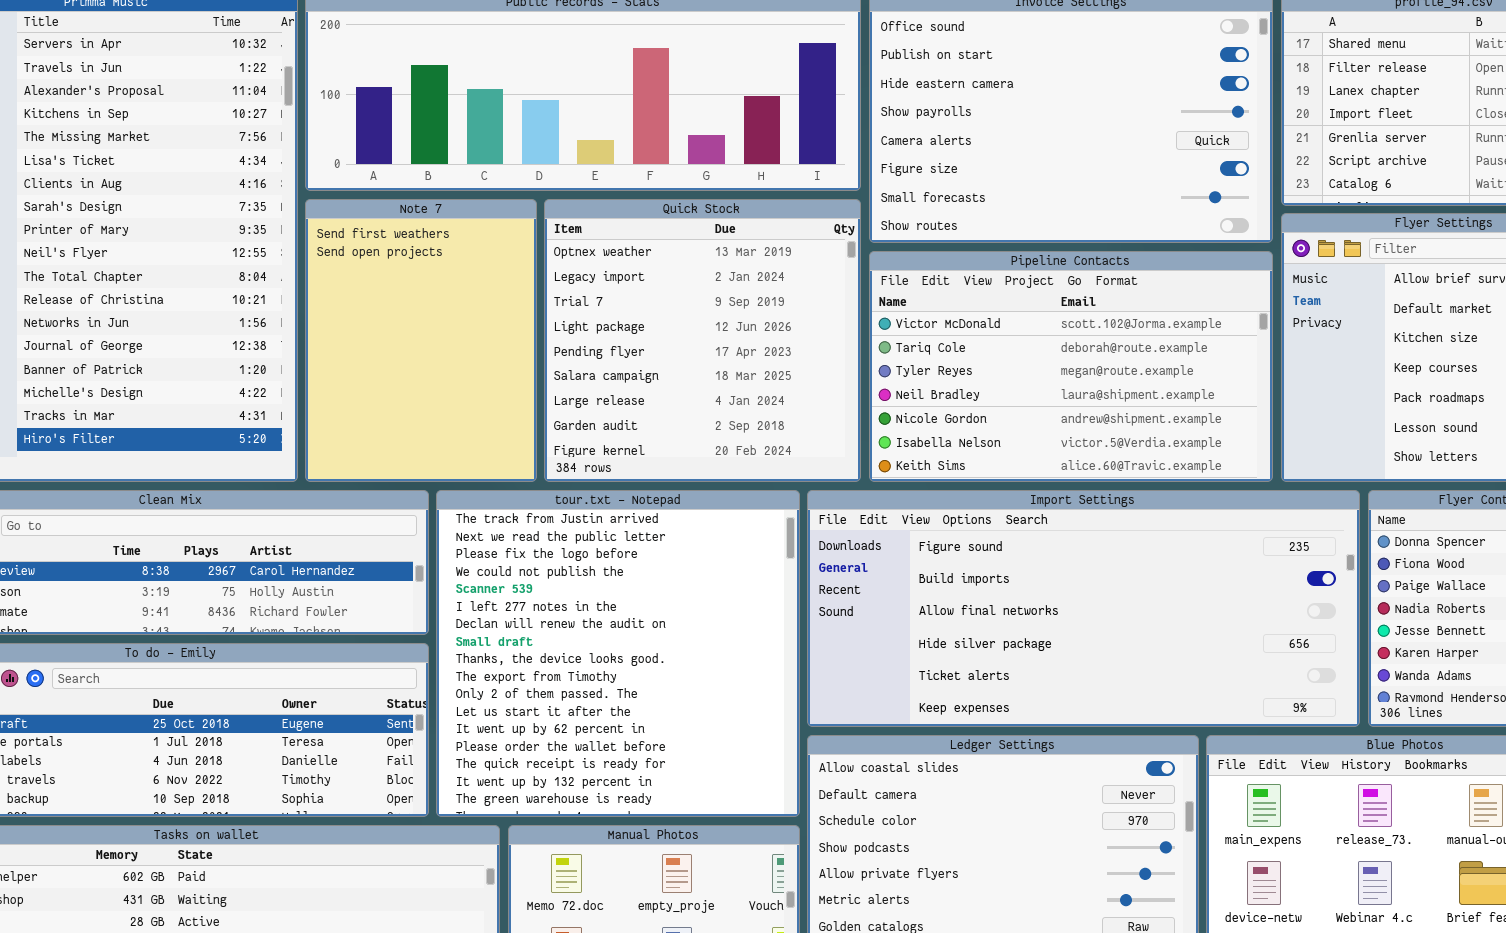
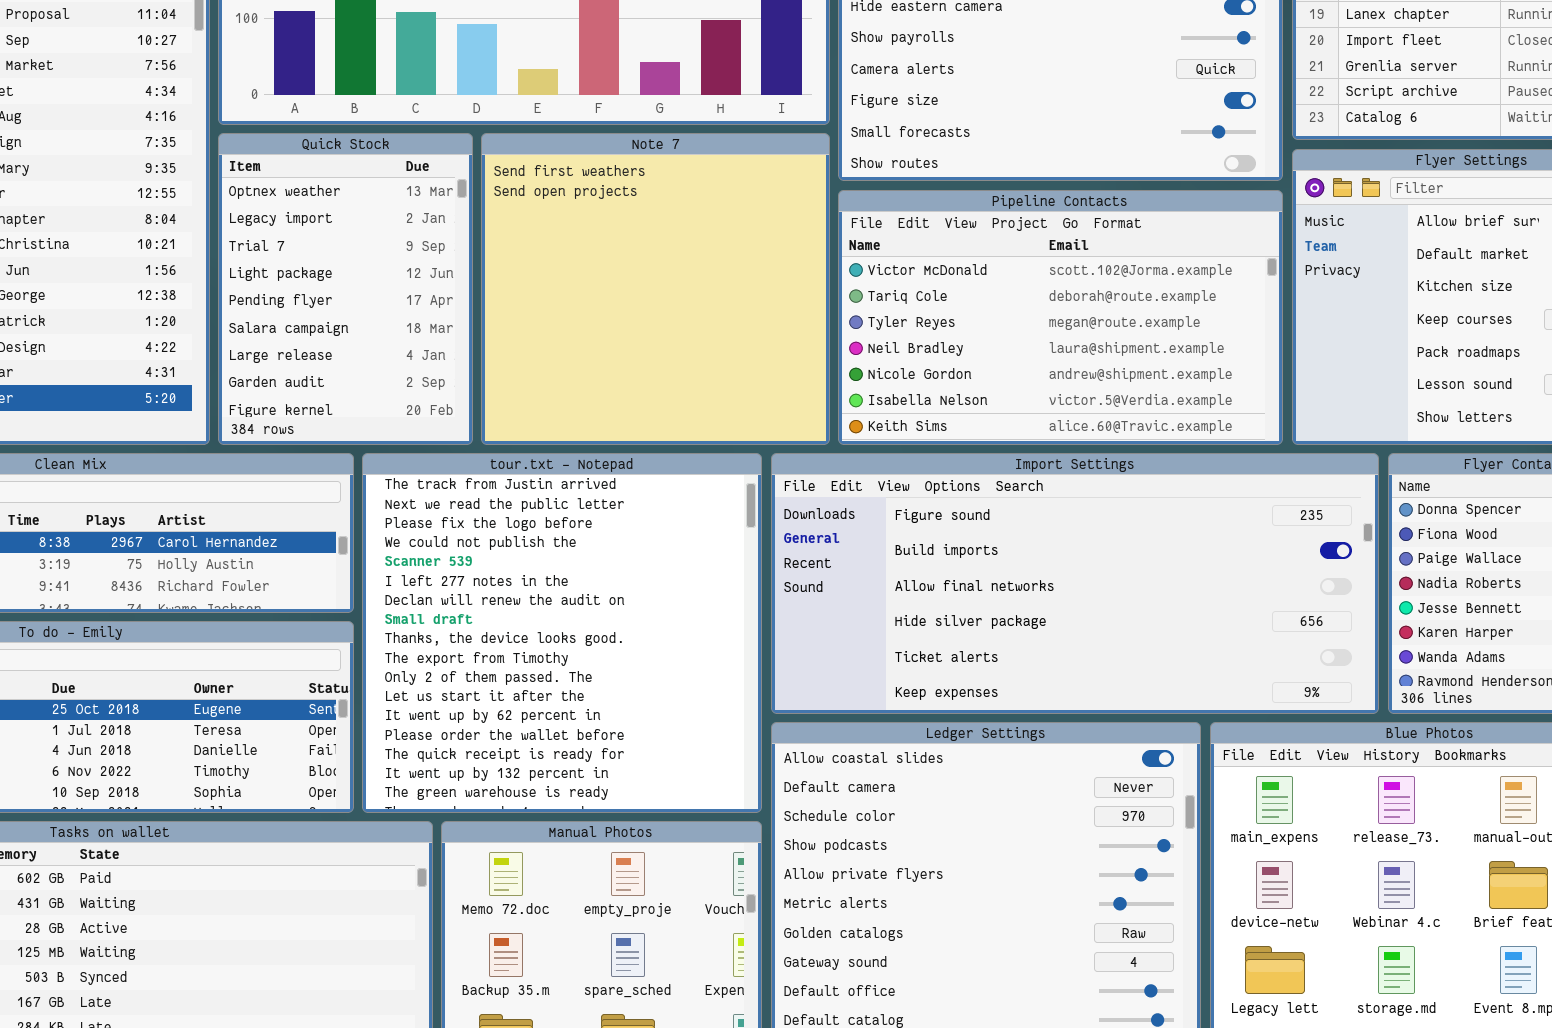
Note 7: [305,199,537,482] -> [481,133,830,445], moved, resized
Quick Stock: [544,199,861,482] -> [218,133,473,445], moved, resized

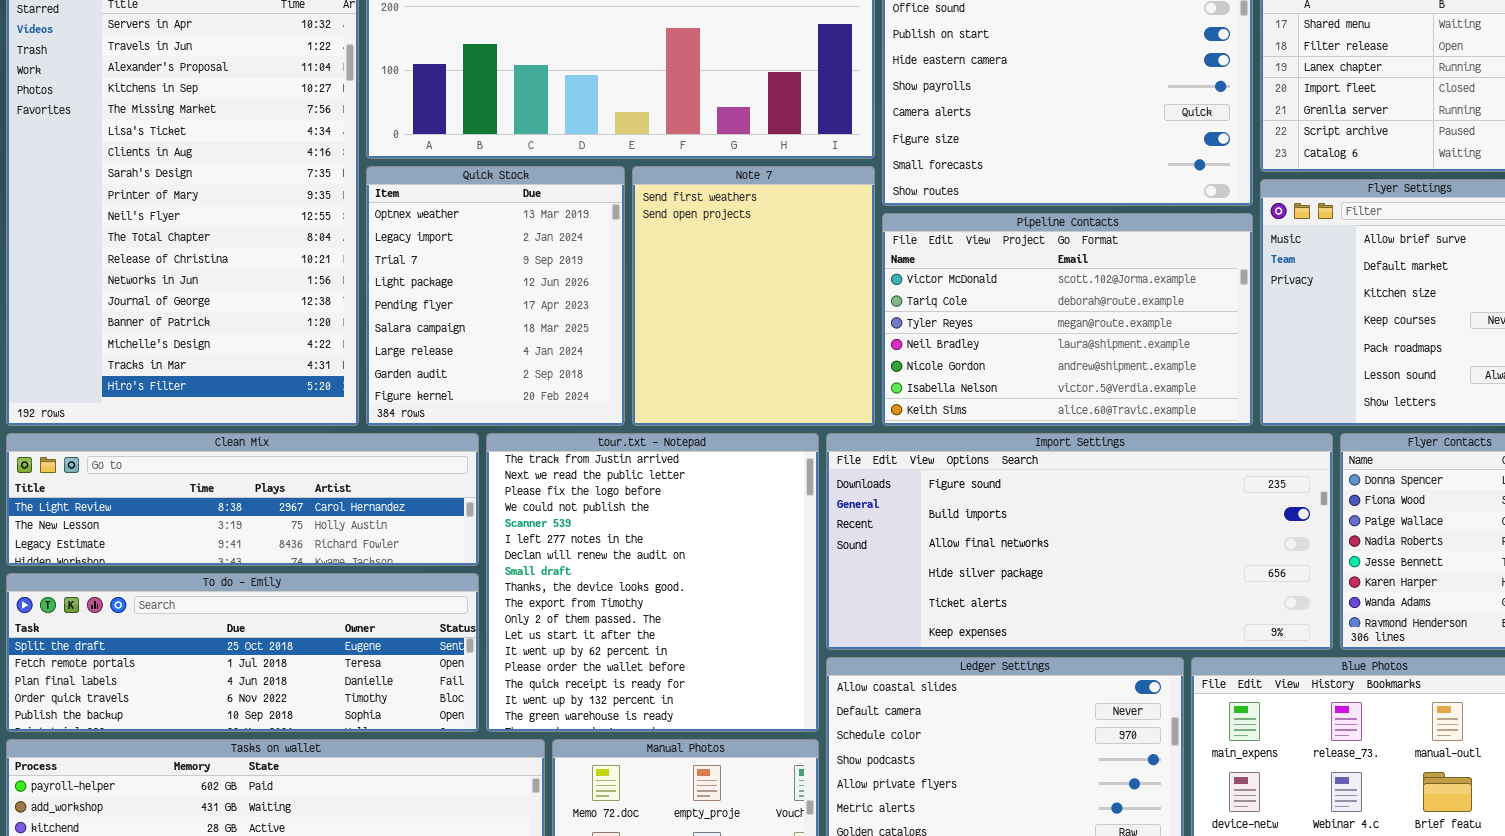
Quick Stock: [218,133,473,445] -> [366,166,625,426], resized
Note 7: [481,133,830,445] -> [632,166,875,426], resized

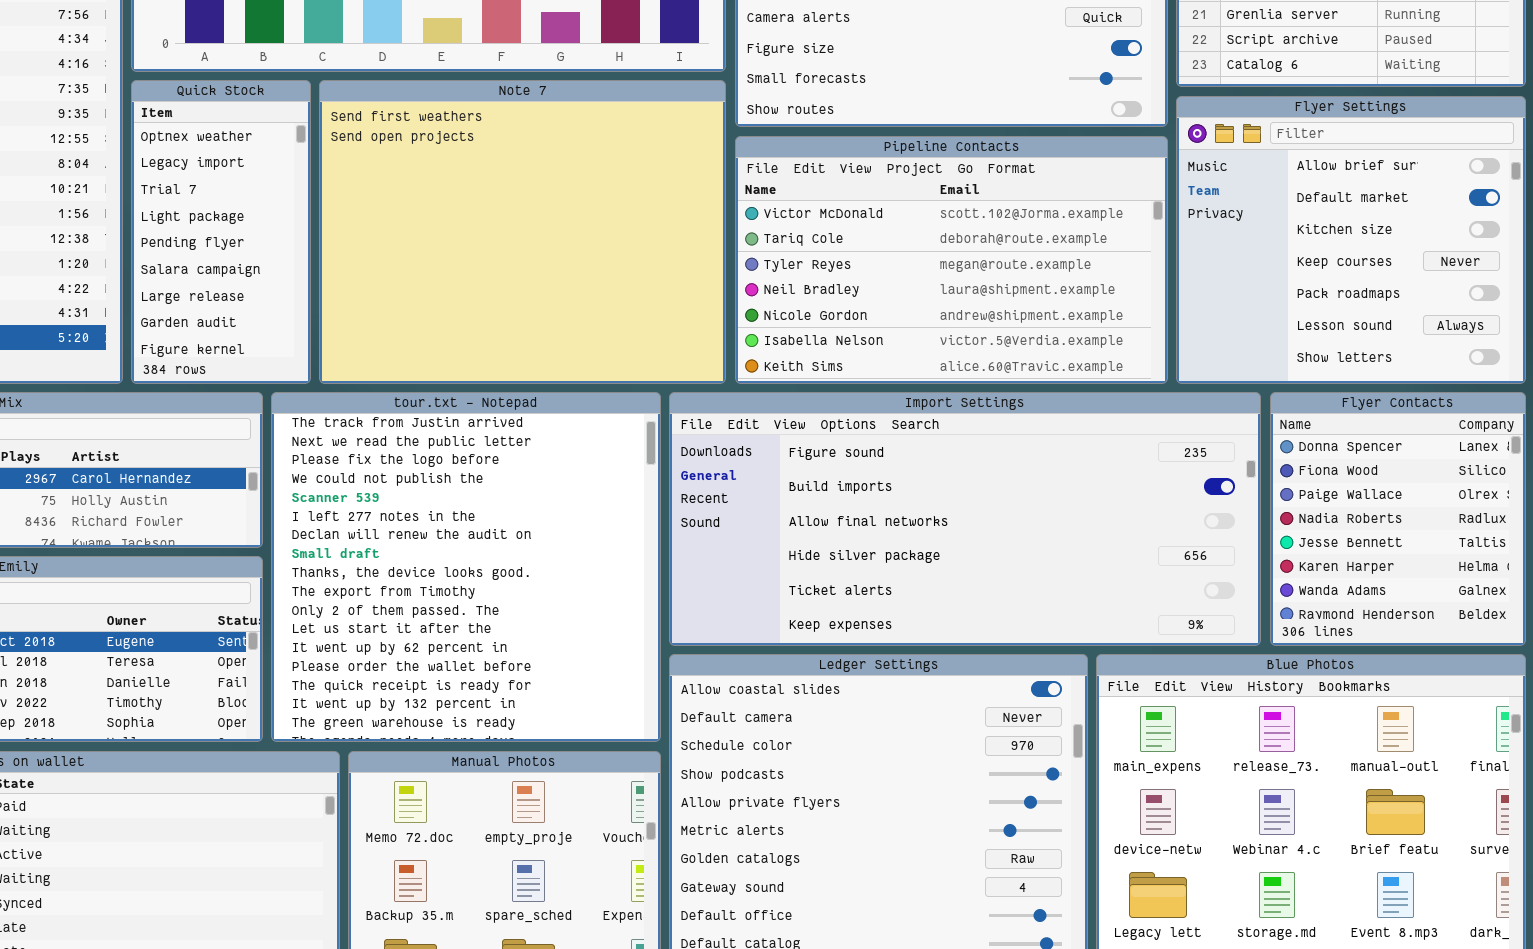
Quick Stock: [366,166,625,426] -> [131,80,311,384], resized
Note 7: [632,166,875,426] -> [319,80,726,384], resized

